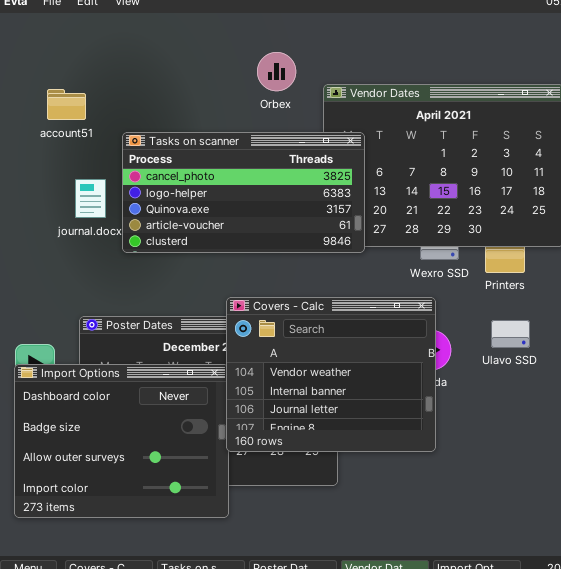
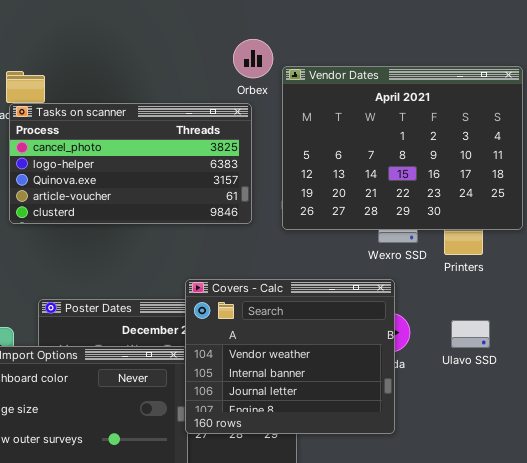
Orbex: [257,52,296,91] -> [233,39,273,78], moved
Tasks on scanner: [122,132,365,253] -> [9,103,252,224], moved
Ulavo SSD: [491,320,530,348] -> [451,320,490,348], moved

